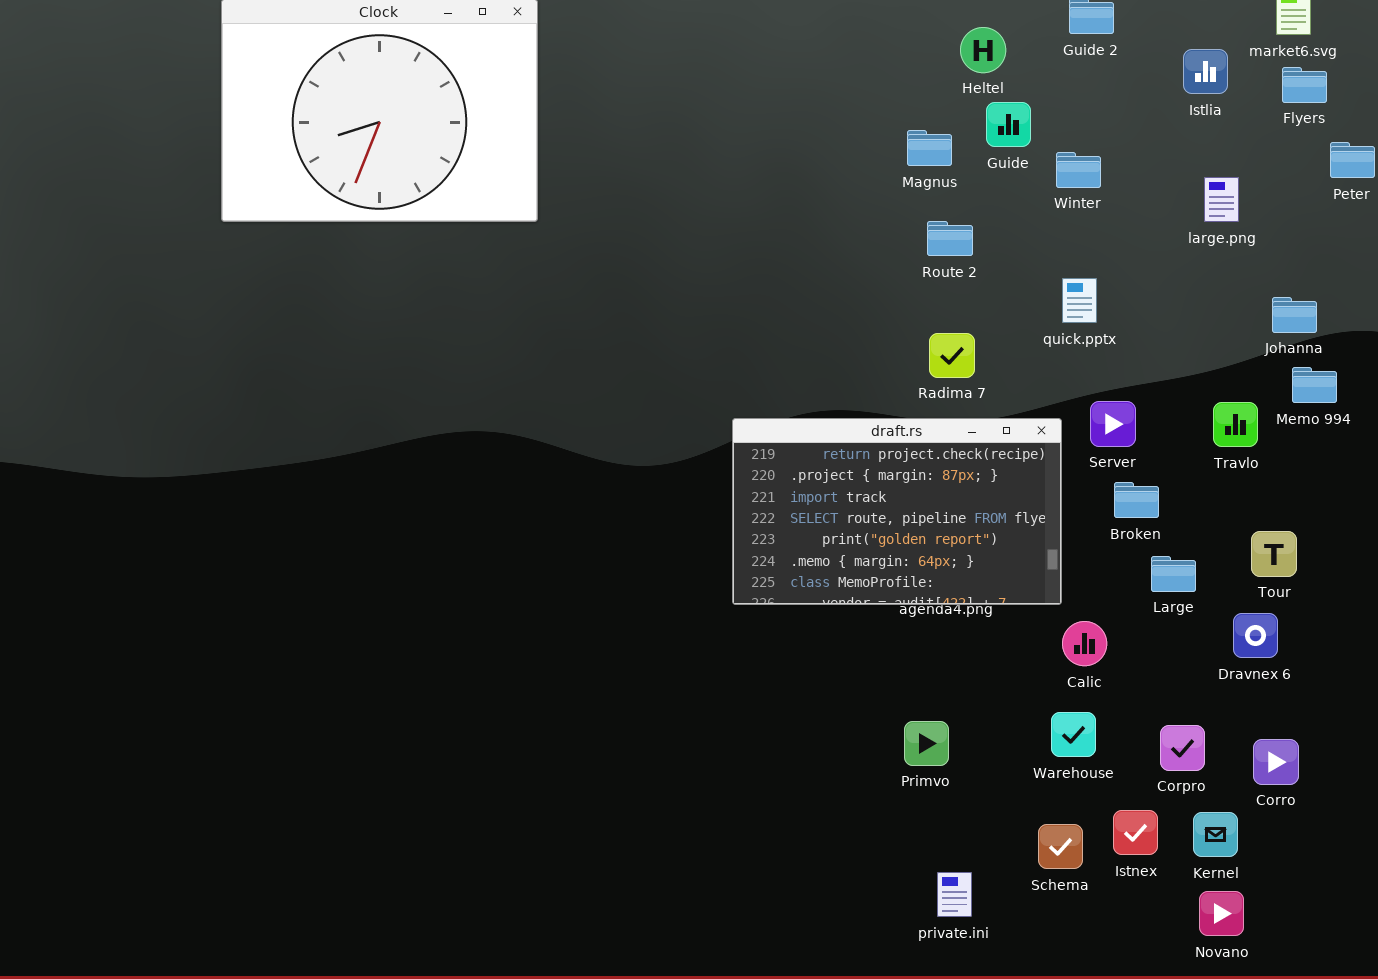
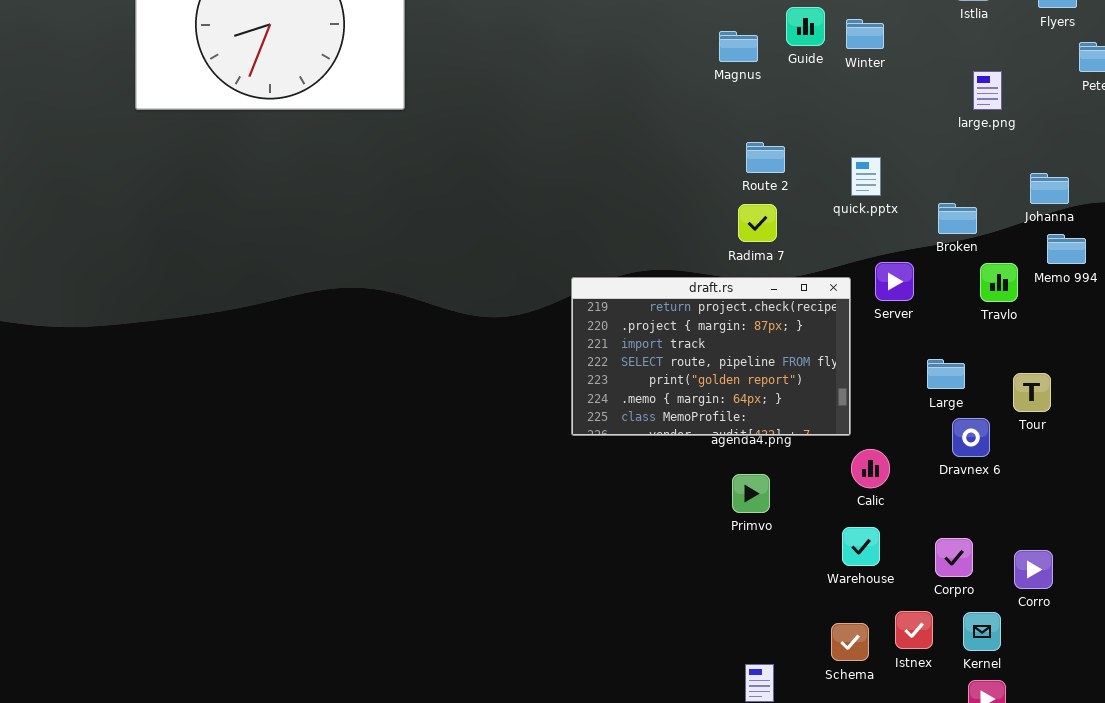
Winter: [1056,152,1101,188] -> [846,19,884,49], moved
Route 2: [927,221,973,256] -> [746,142,785,173], moved
Broken: [1114,482,1159,518] -> [938,203,977,234], moved
Large: [1151,556,1196,592] -> [927,359,965,389], moved
Dravnex 6: [1233,613,1278,658] -> [952,418,990,457], moved
Primvo: [904,721,949,766] -> [732,474,770,513], moved

